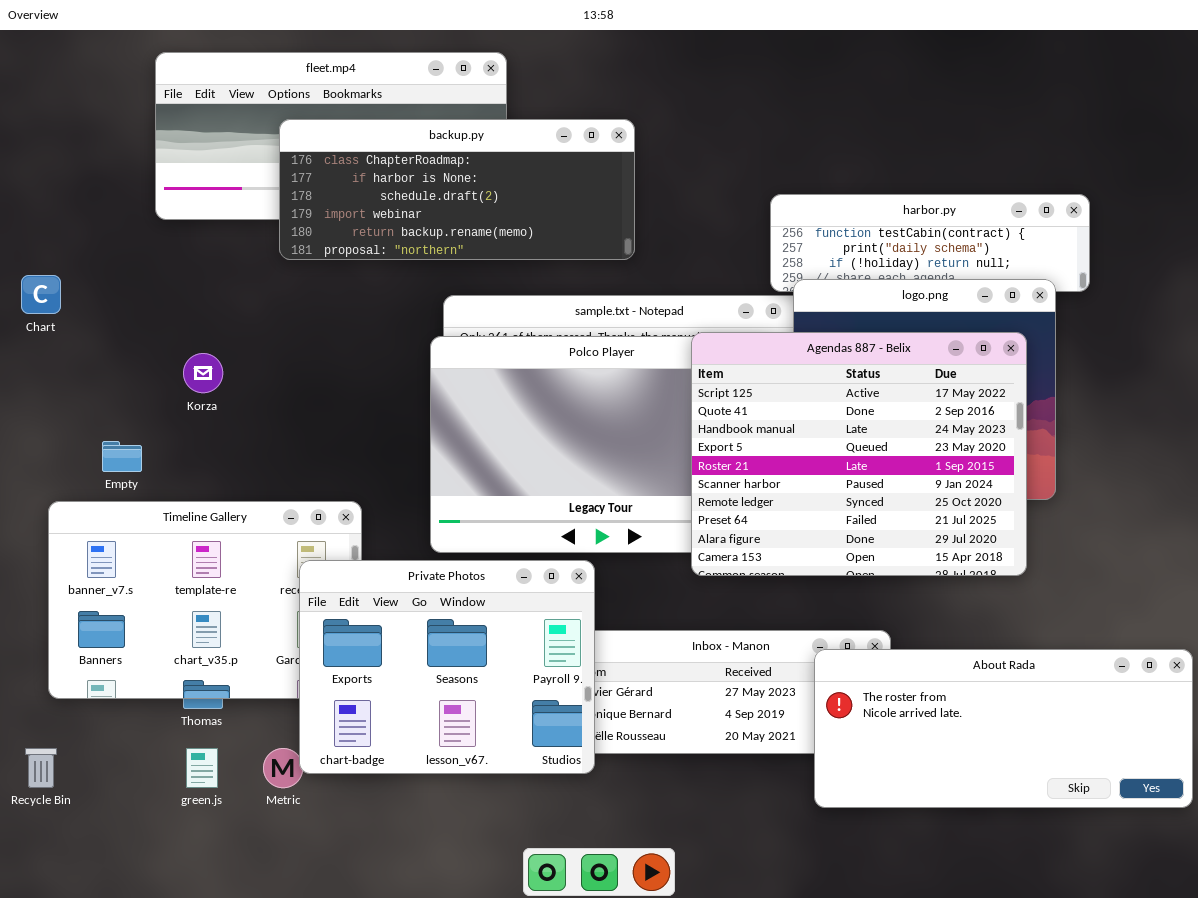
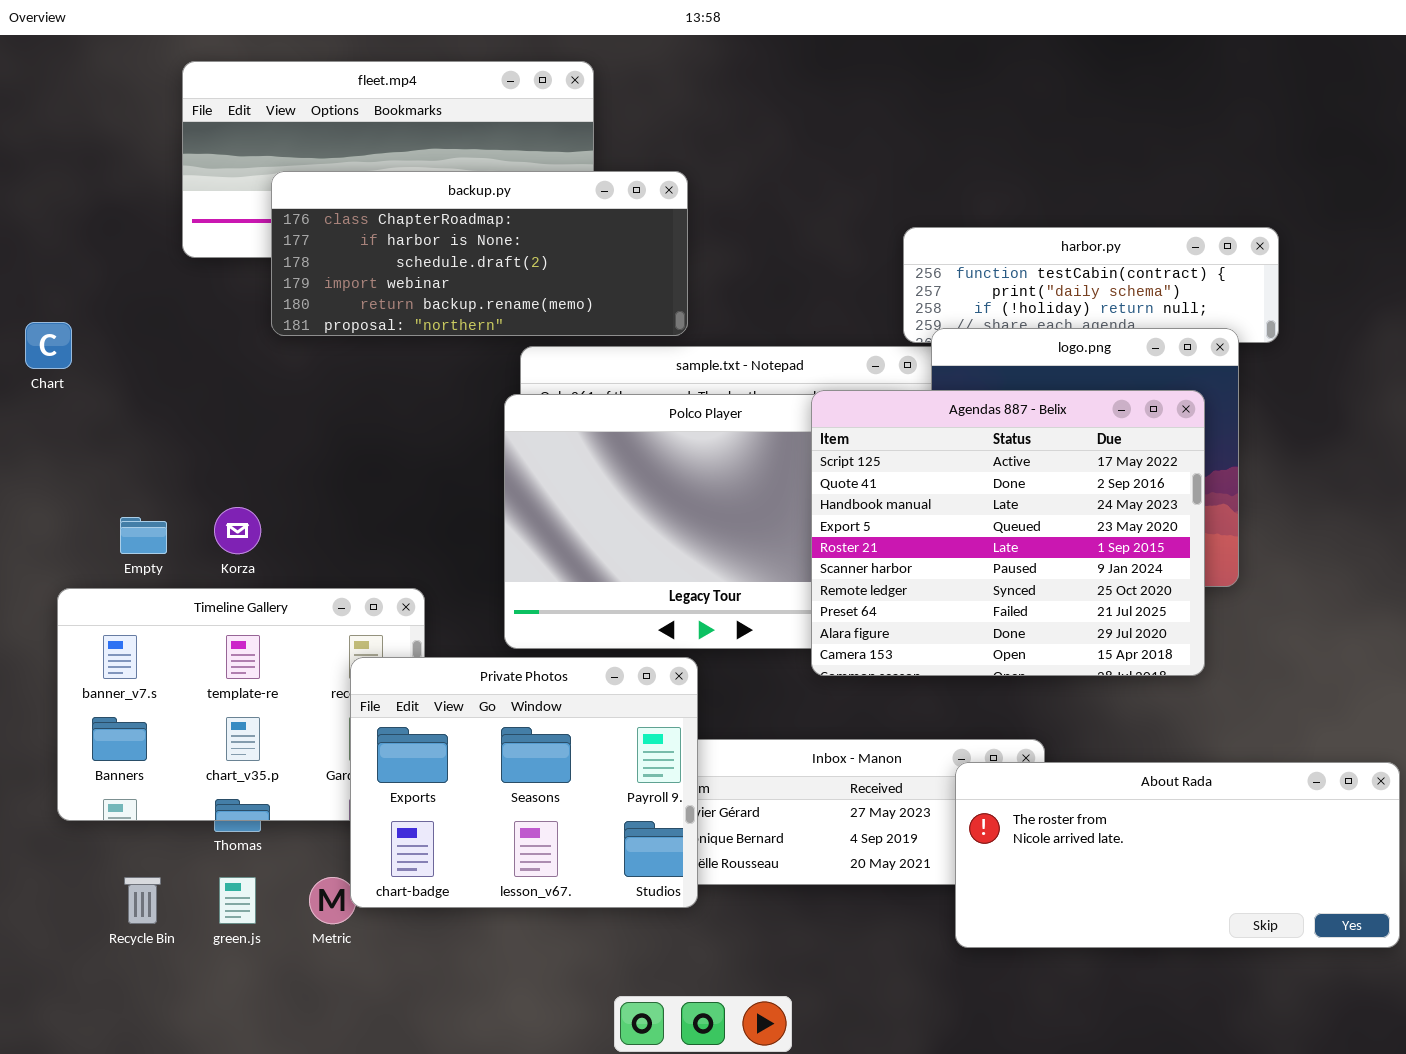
backup.py: [279,119,635,260] -> [271,171,688,336], moved
Korza: [183,353,223,393] -> [214,507,261,554], moved
Recycle Bin: [25,748,57,788] -> [124,877,161,924], moved

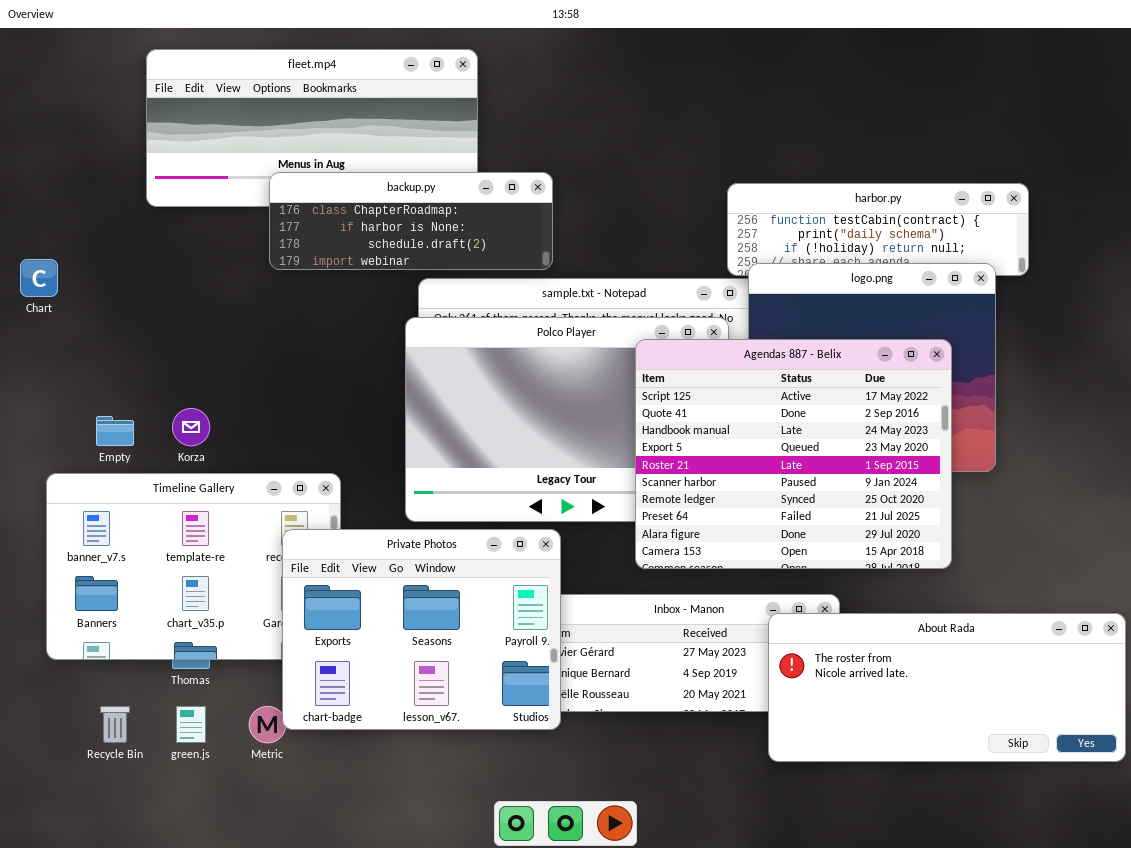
backup.py: [271,171,688,336] -> [269,172,553,270], resized
Agendas 887 - Belix: [811,390,1205,676] -> [635,339,952,569], moved

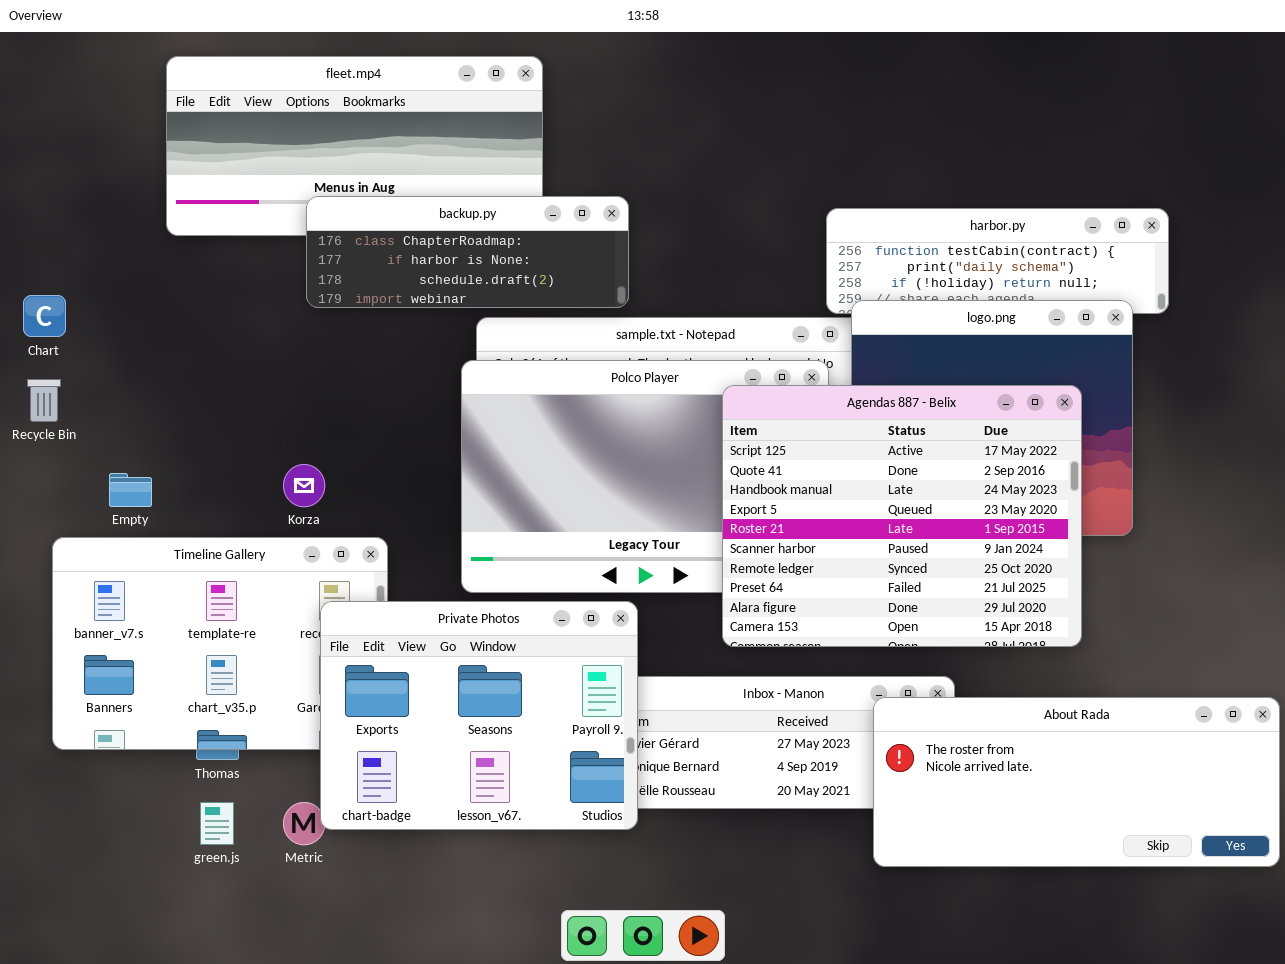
Korza: [172,408,210,446] -> [283,464,325,507], moved
Recycle Bin: [100,706,130,743] -> [27,379,61,422], moved

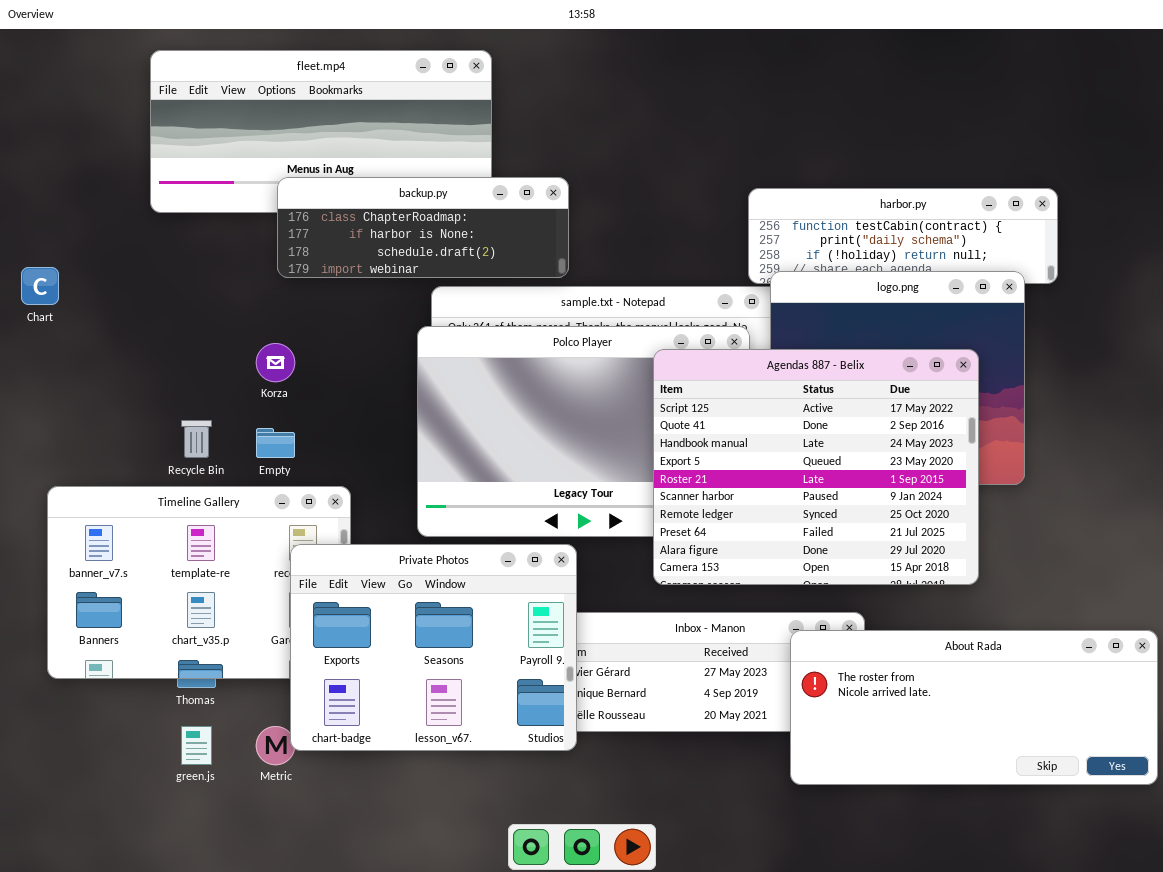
Recycle Bin: [27,379,61,422] -> [181,420,212,458], moved
Korza: [283,464,325,507] -> [256,343,295,382], moved
Empty: [109,473,152,507] -> [256,428,295,458], moved

